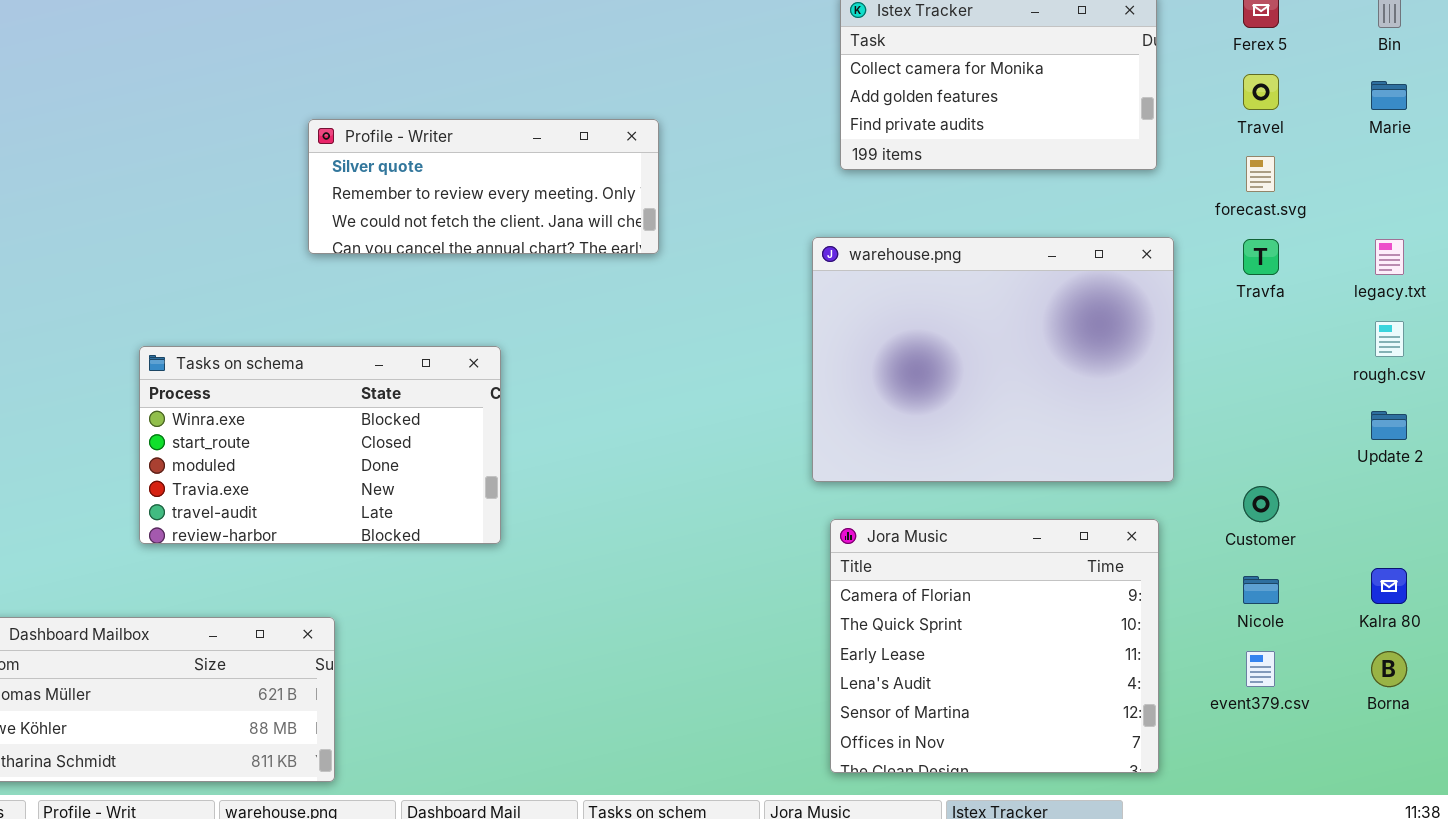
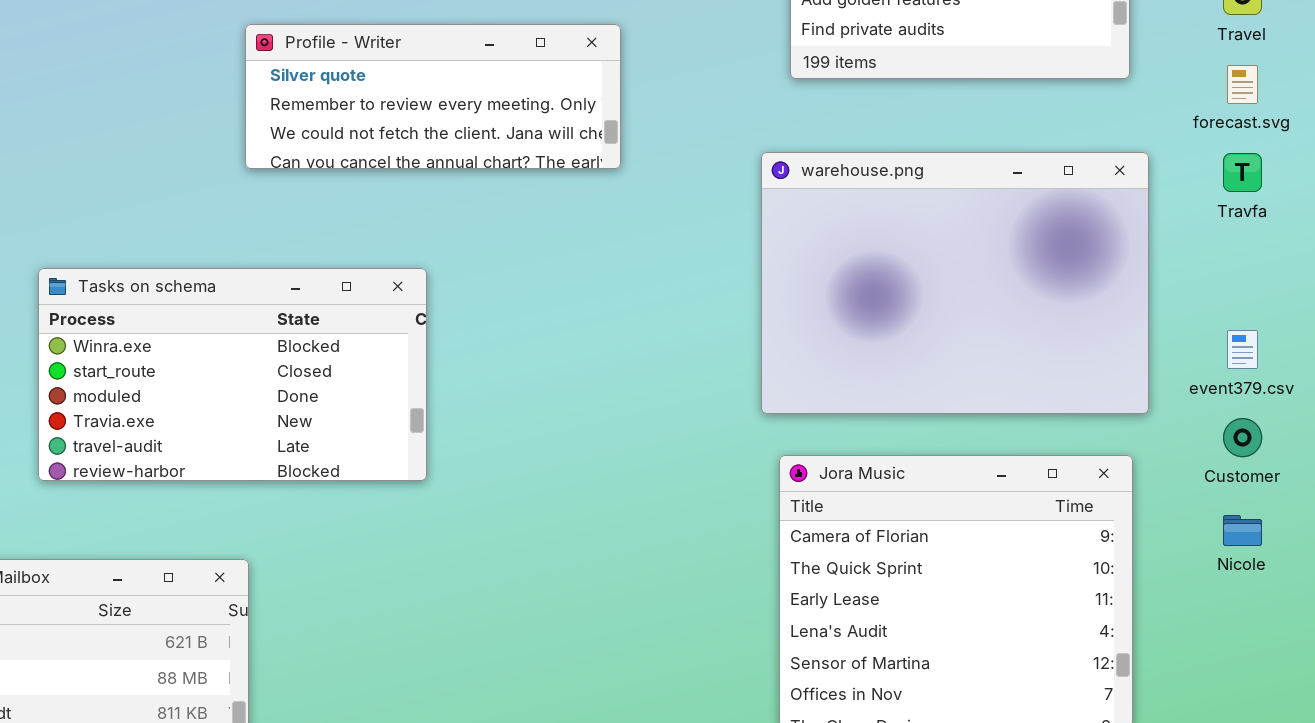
Profile - Writer: [308,119,659,254] -> [245,24,621,169], moved
event379.csv: [1246,651,1275,687] -> [1227,330,1258,369], moved

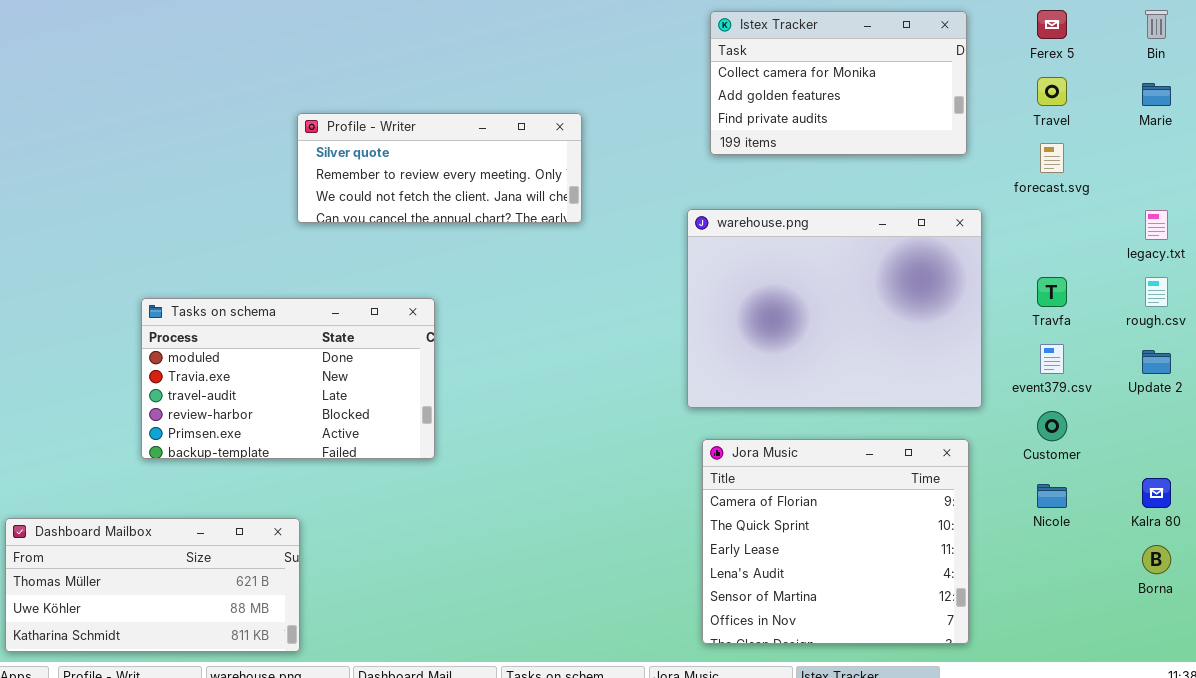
Travfa: [1223,153,1262,192] -> [1037,277,1067,307], moved
Tasks on schema: [38,268,427,481] -> [141,298,435,459], scrolled down 2 rows

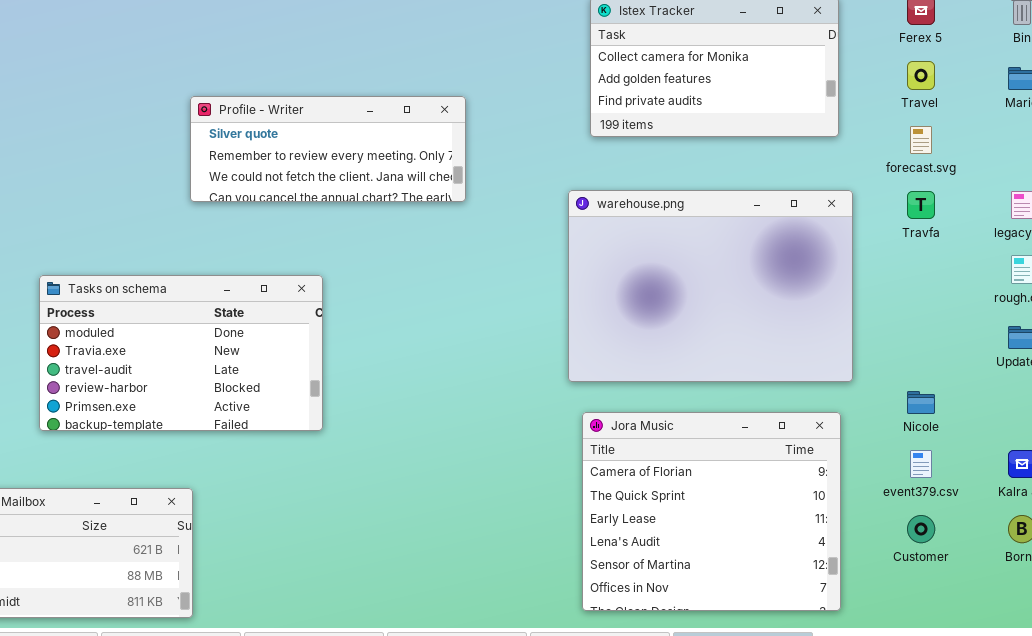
Travfa: [1037,277,1067,307] -> [907,191,935,219], moved
event379.csv: [1040,344,1064,374] -> [910,450,932,478], moved
Customer: [1037,411,1067,441] -> [907,515,935,543], moved
Nicole: [1037,484,1067,508] -> [907,391,935,414], moved

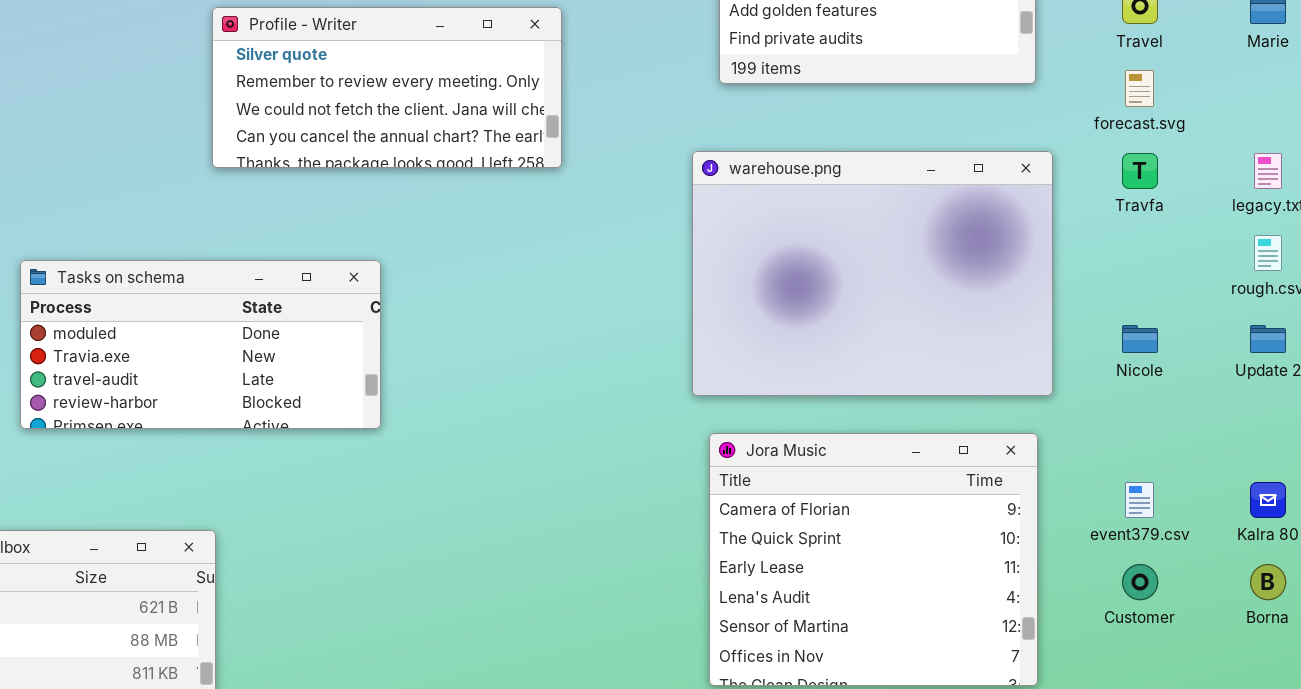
Profile - Writer: [190,96,466,202] -> [212,7,562,168], resized
Tasks on schema: [39,275,323,431] -> [20,260,381,429], resized
Nicole: [907,391,935,414] -> [1122,325,1158,353], moved

